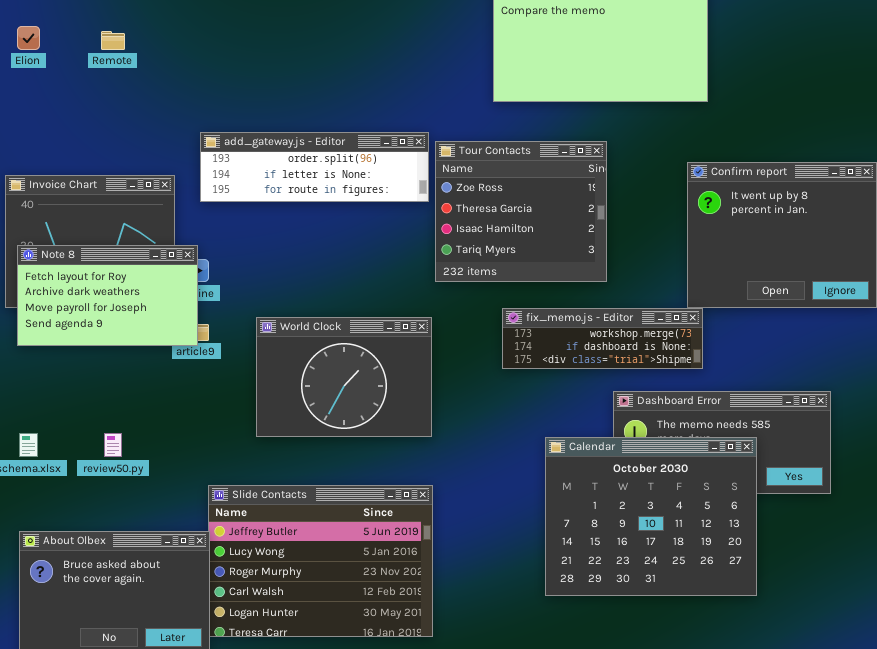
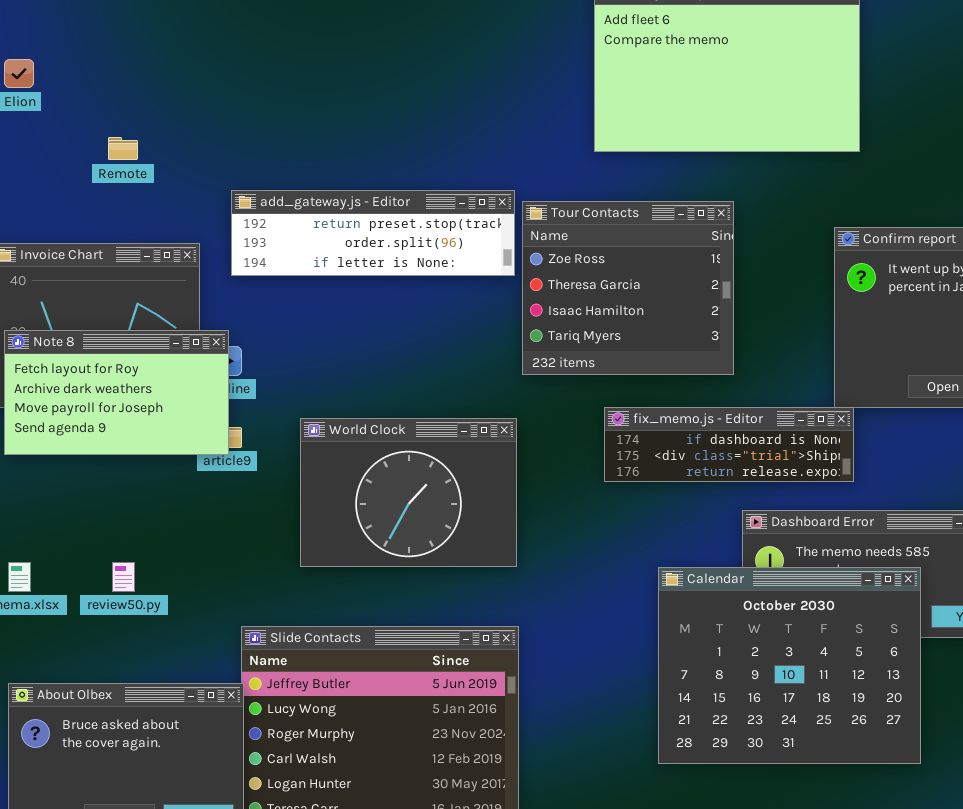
Remote: [101,31,125,50] -> [108,137,138,160], moved
add_gateway.js - Editor: [200,132,429,202] -> [231,190,515,276], scrolled up 1 row
fix_memo.js - Editor: [502,308,703,369] -> [604,407,854,482], scrolled down 1 row

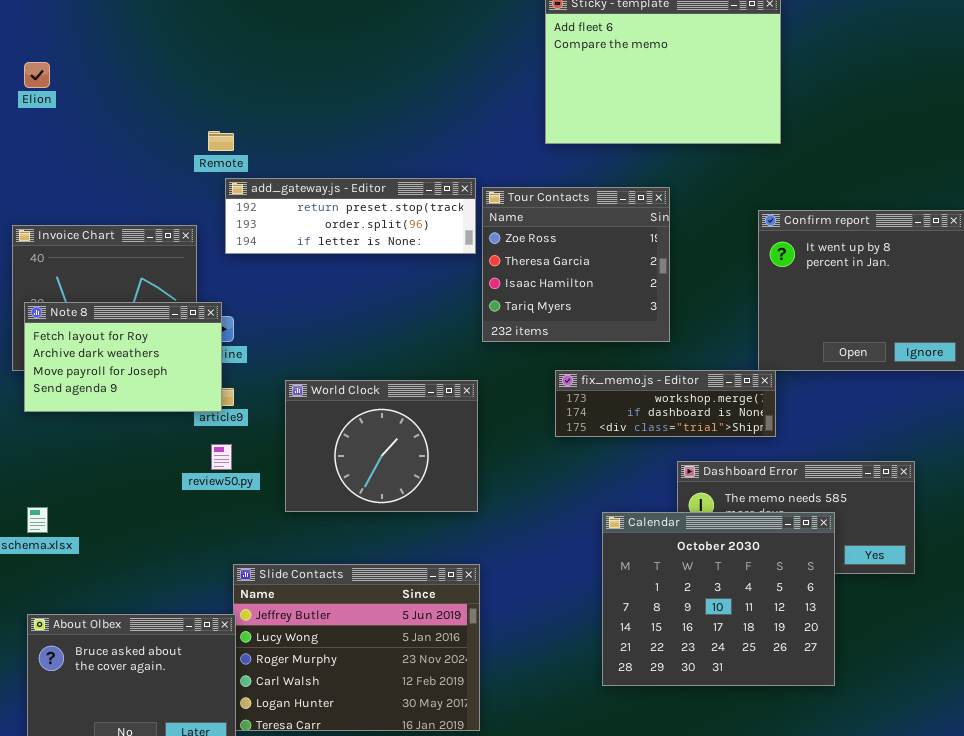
Remote: [108,137,138,160] -> [208,131,234,151], moved
fix_memo.js - Editor: [604,407,854,482] -> [555,370,776,437], scrolled up 1 row
review50.py: [112,562,135,592] -> [211,444,232,470], moved

